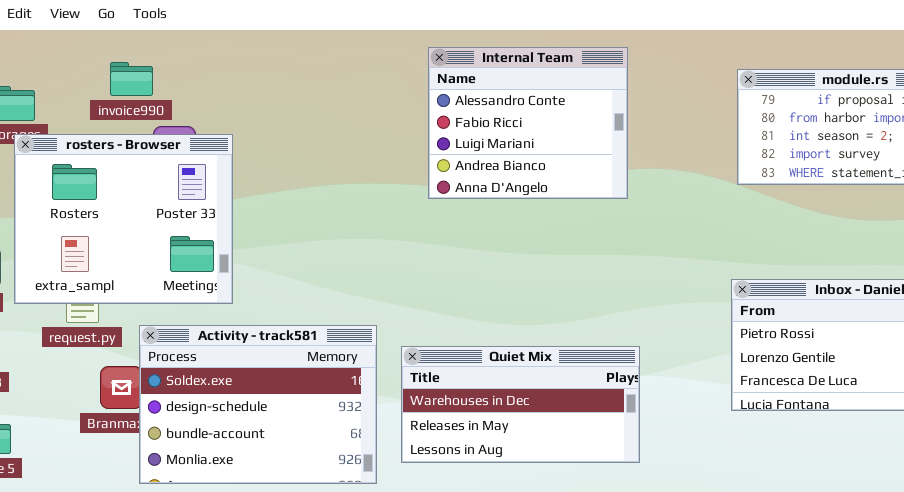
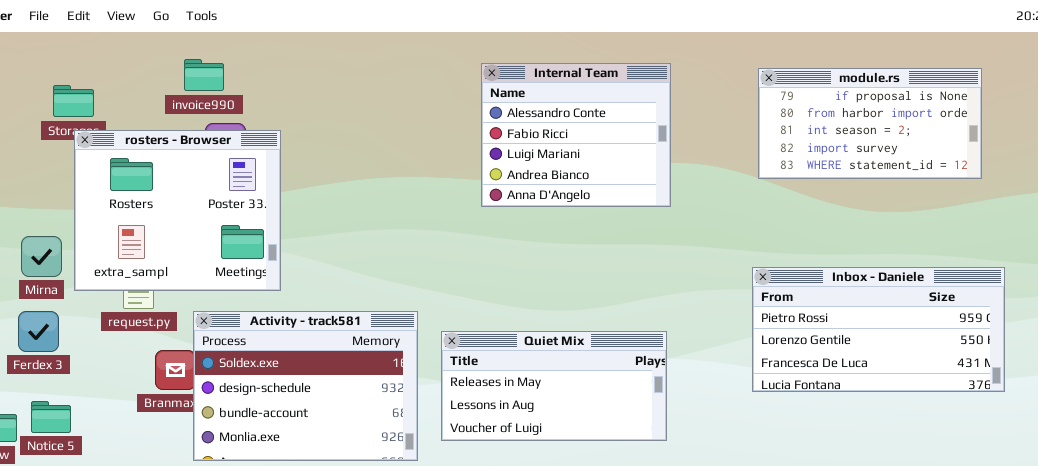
Internal Team: [428,47,628,199] -> [481,63,671,207], moved
invoice990: [110,62,153,96] -> [184,59,224,91], moved
Quiet Mix: [401,346,640,463] -> [441,331,667,441], scrolled down 1 row

